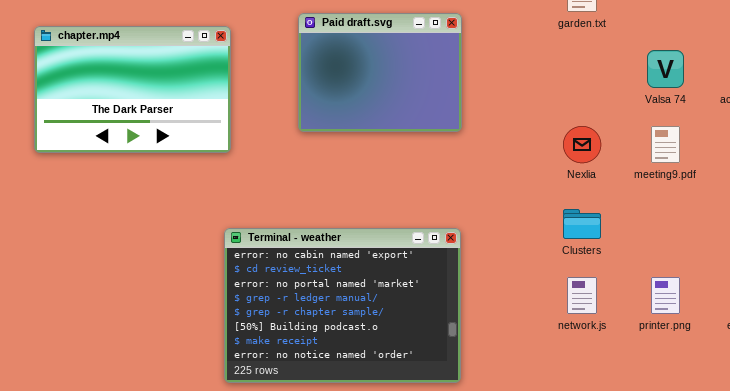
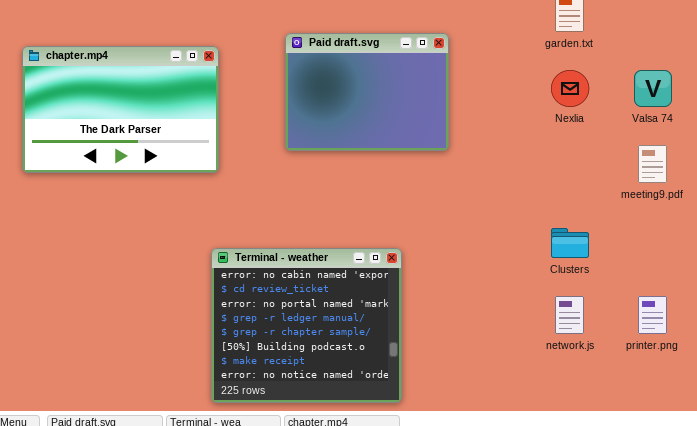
Nexlia: [563,126,601,163] -> [551,70,589,107], moved
Terminal - weather: [224,228,461,383] -> [211,248,402,403], resized

